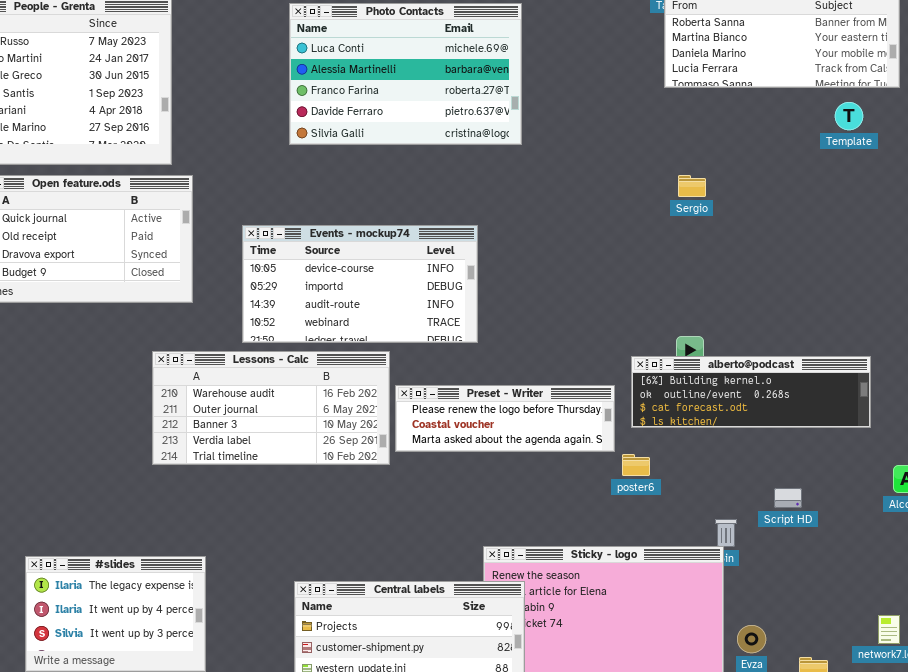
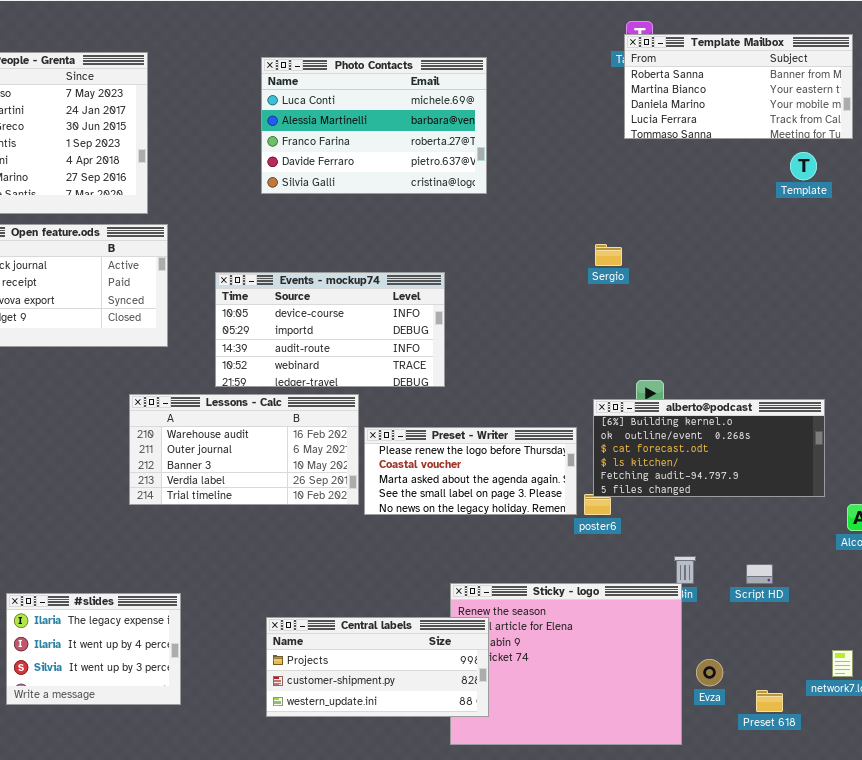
Sergio: [678,175,706,197] -> [595,244,622,266], moved
alberto@podcast: [631,356,871,428] -> [593,399,825,497], resized
Preset - Writer: [395,385,615,452] -> [364,427,577,515], resized
Script HD: [774,488,802,508] -> [746,564,773,584], moved

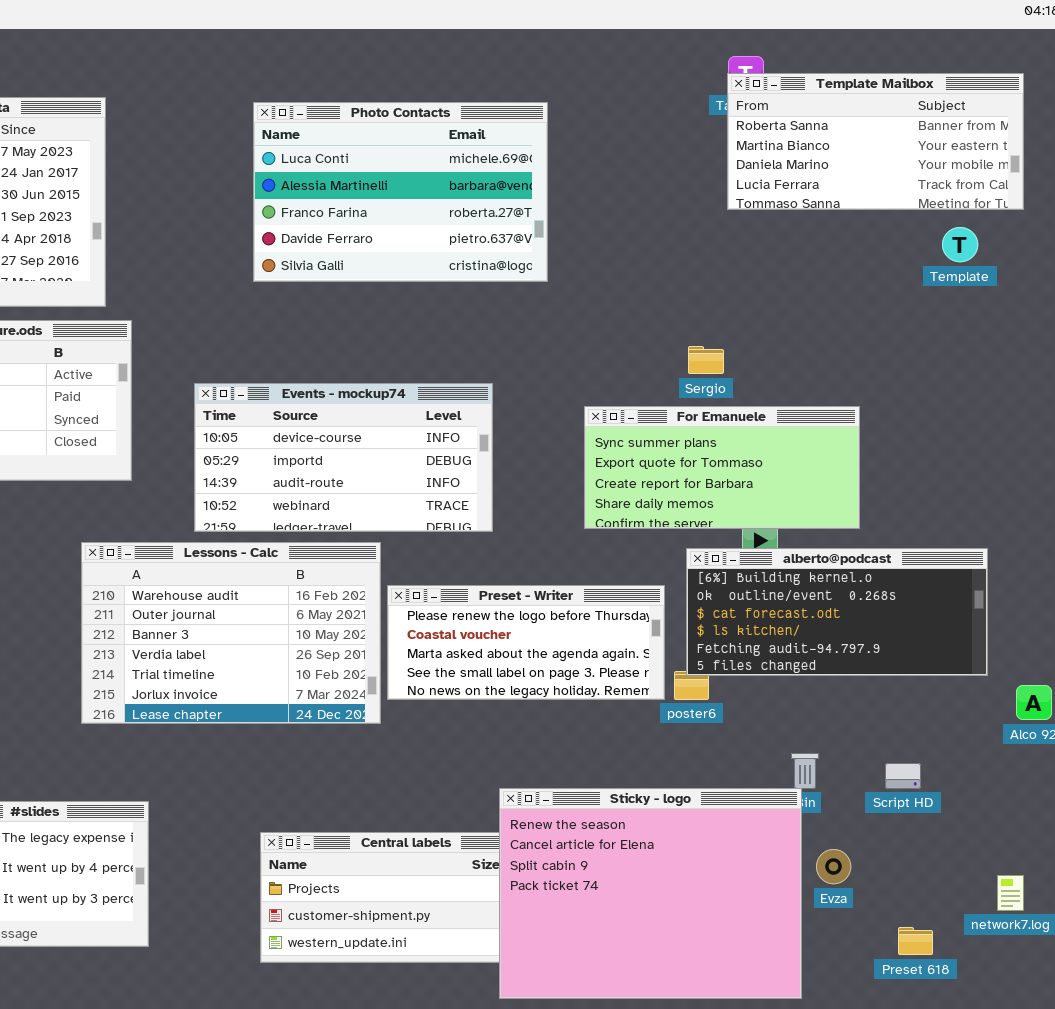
For Emanuele: none -> [584,406,860,529], opened
Lessons - Calc: [129,394,359,505] -> [81,542,381,724], resized
Sticky - logo: [450,583,682,745] -> [499,788,802,999], raised
Evza: [696,659,723,686] -> [816,849,851,884], moved

